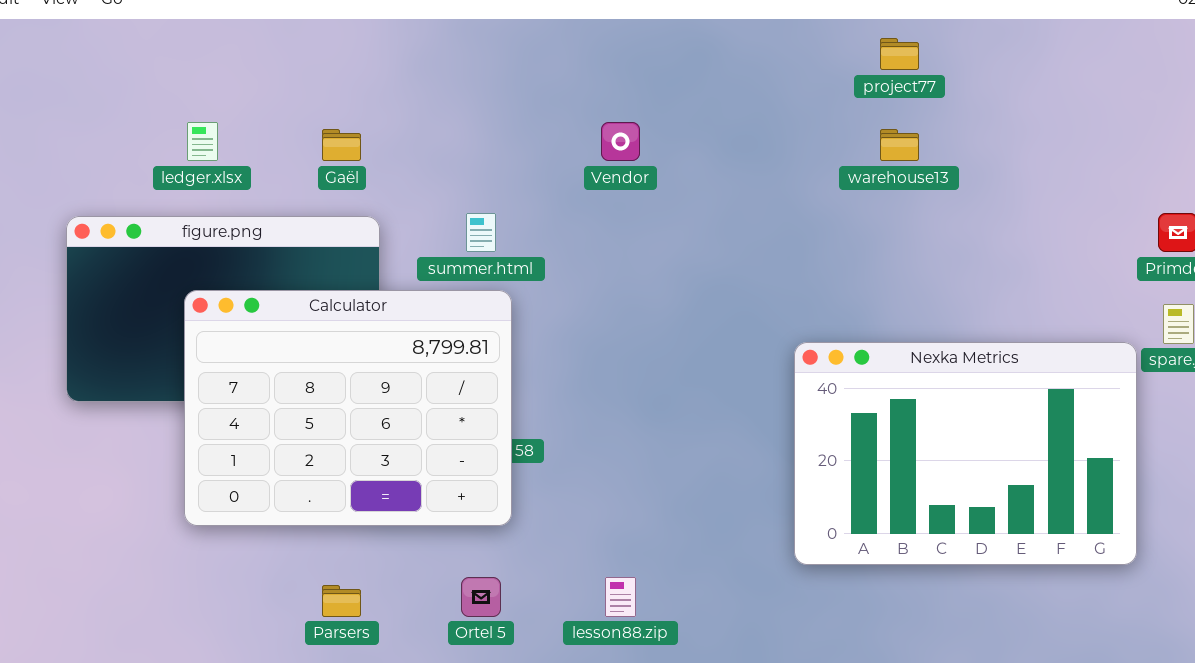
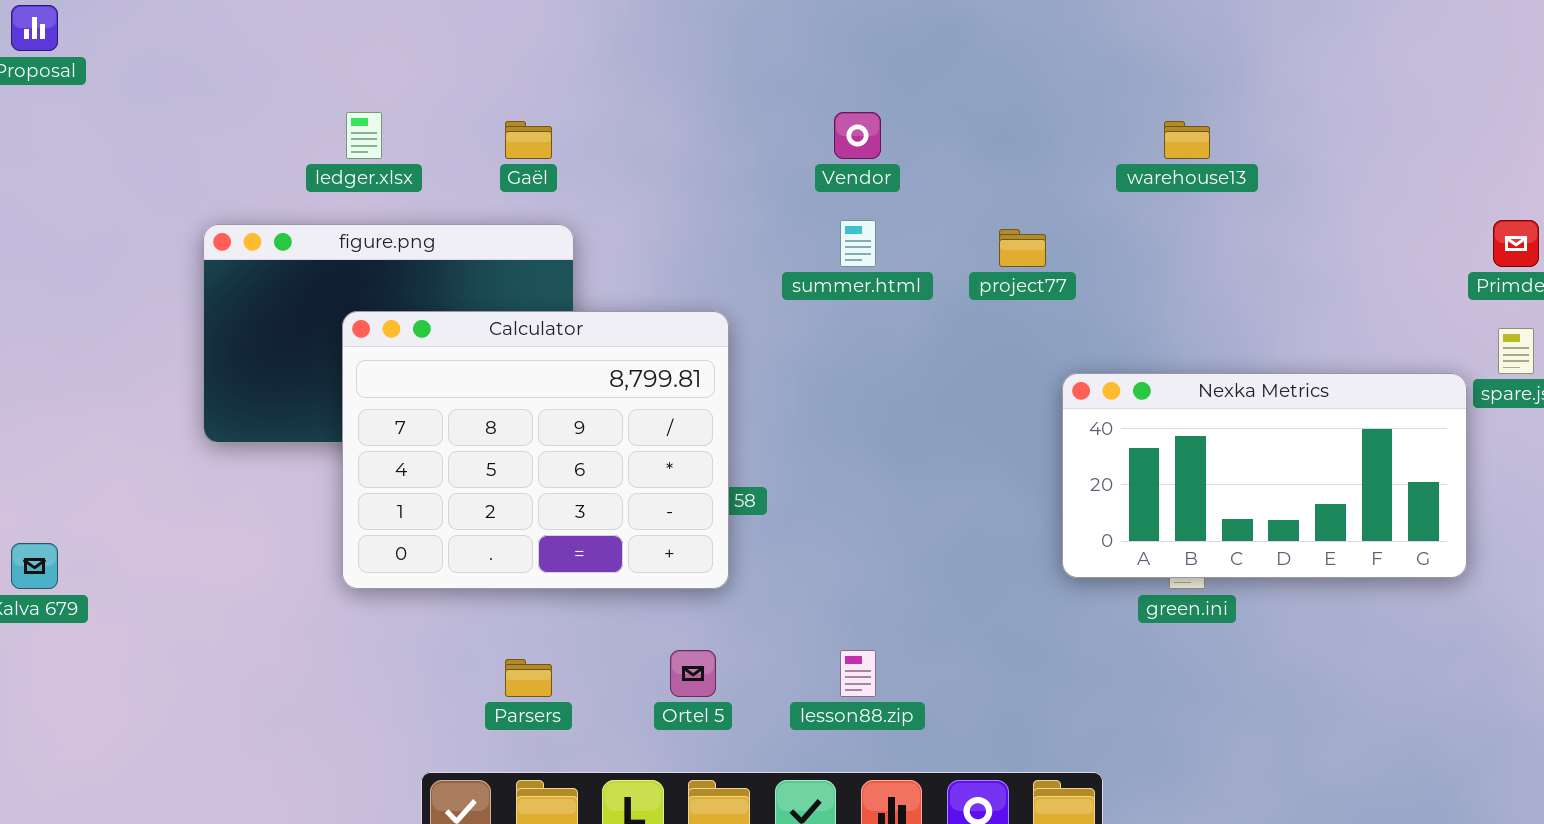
project77: [880,38,919,70] -> [999,229,1046,267], moved
summer.html: [466,213,496,252] -> [840,220,876,267], moved
Nexka Metrics: [794,342,1137,565] -> [1062,373,1467,578], resized

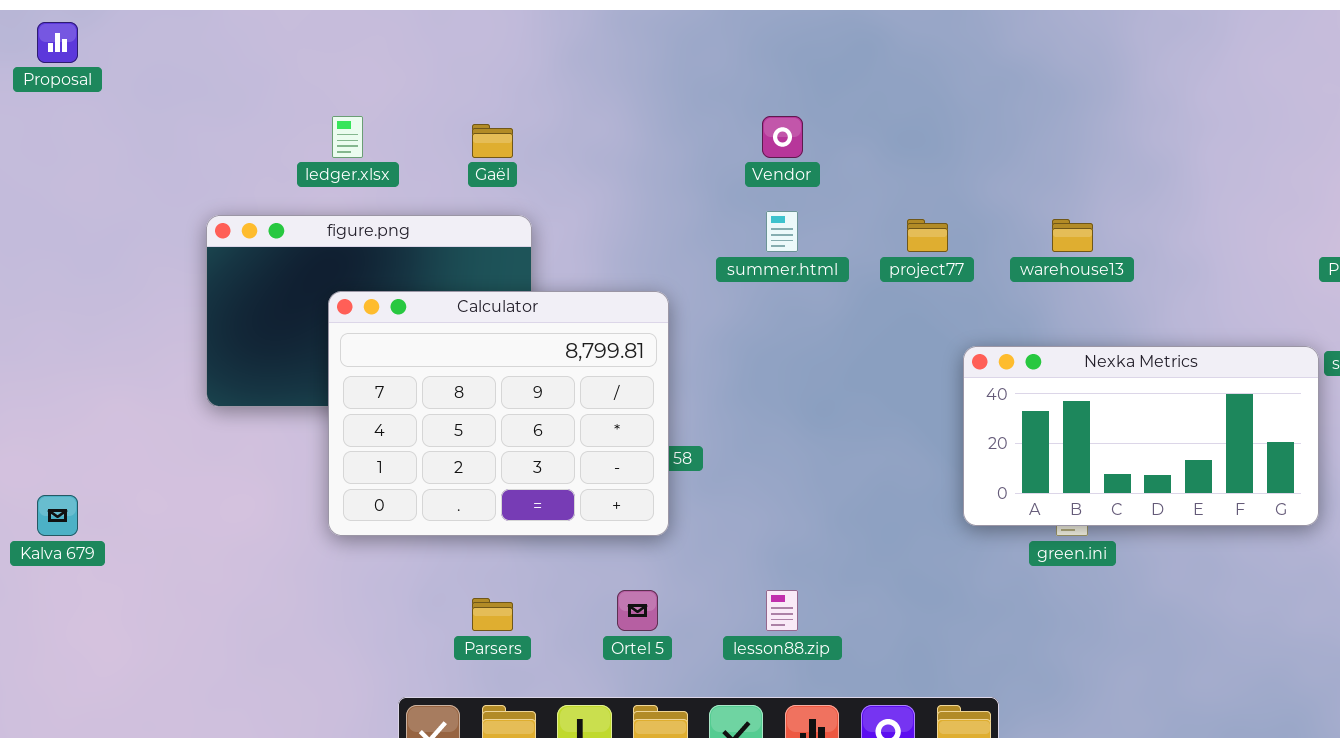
warehouse13: [1164,121,1210,159] -> [1052,219,1093,252], moved

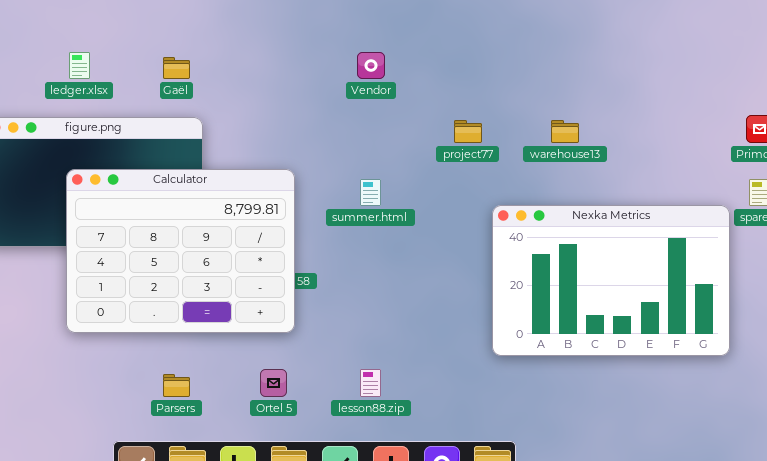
summer.html: [766,211,798,252] -> [360,179,381,206], moved
Nexka Metrics: [963,346,1319,526] -> [492,205,730,356], resized

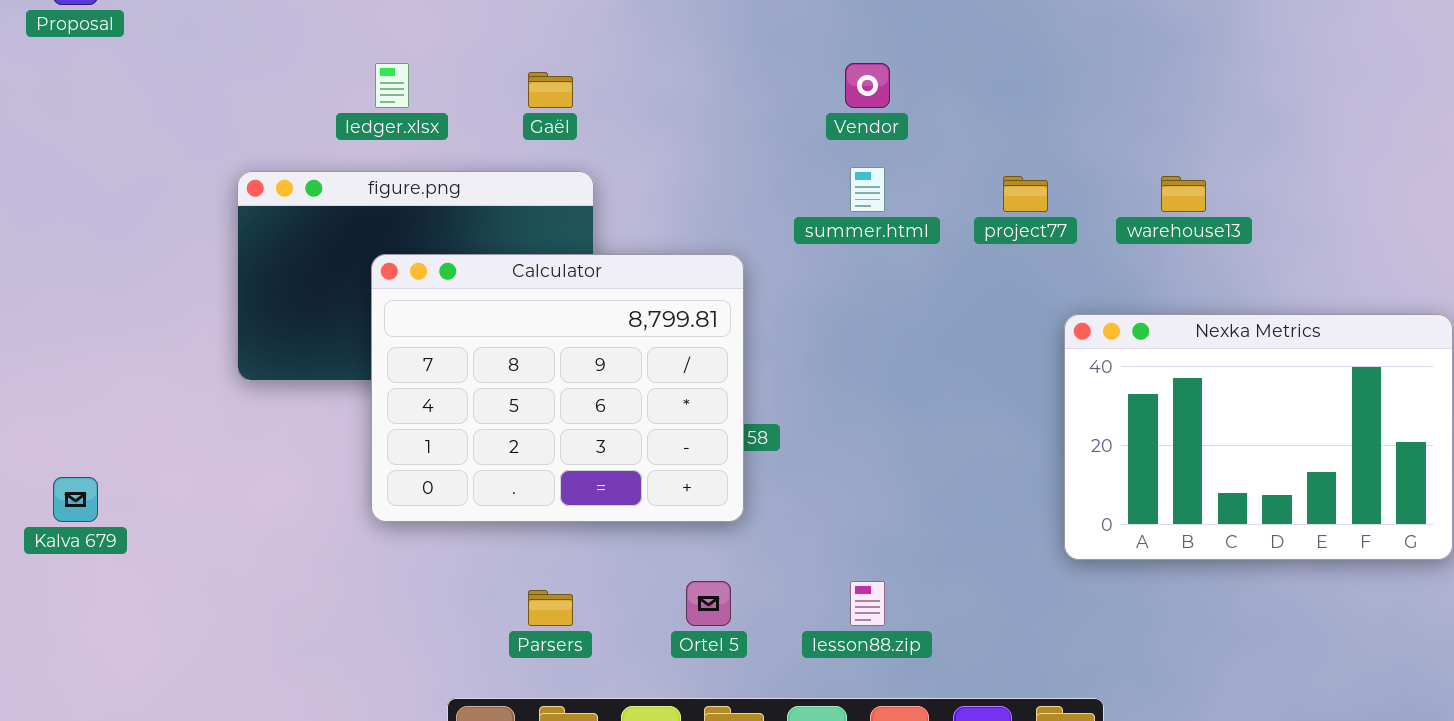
summer.html: [360,179,381,206] -> [850,167,885,212], moved

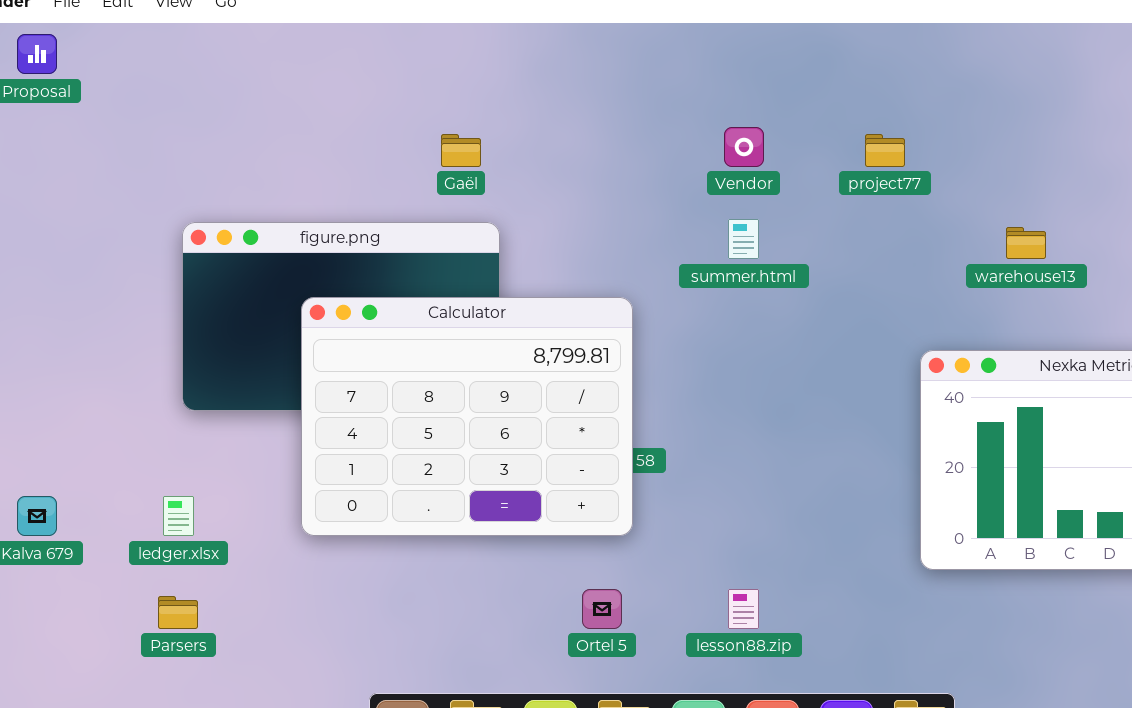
ledger.xlsx: [375,63,409,108] -> [163,496,194,536], moved
project77: [1003,176,1048,212] -> [865,134,905,167], moved
Parsers: [528,590,573,626] -> [158,596,198,629], moved

